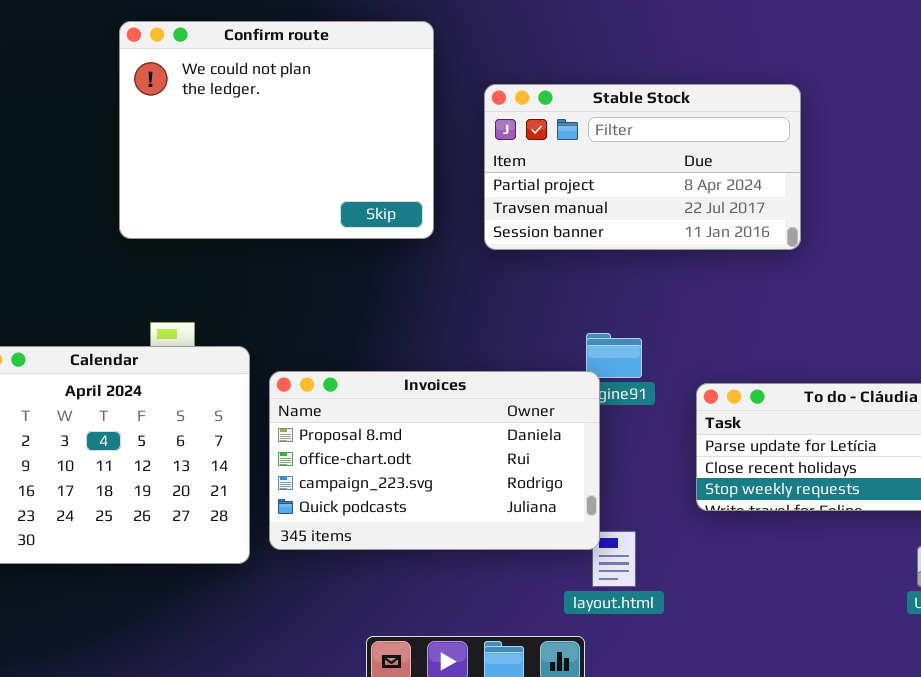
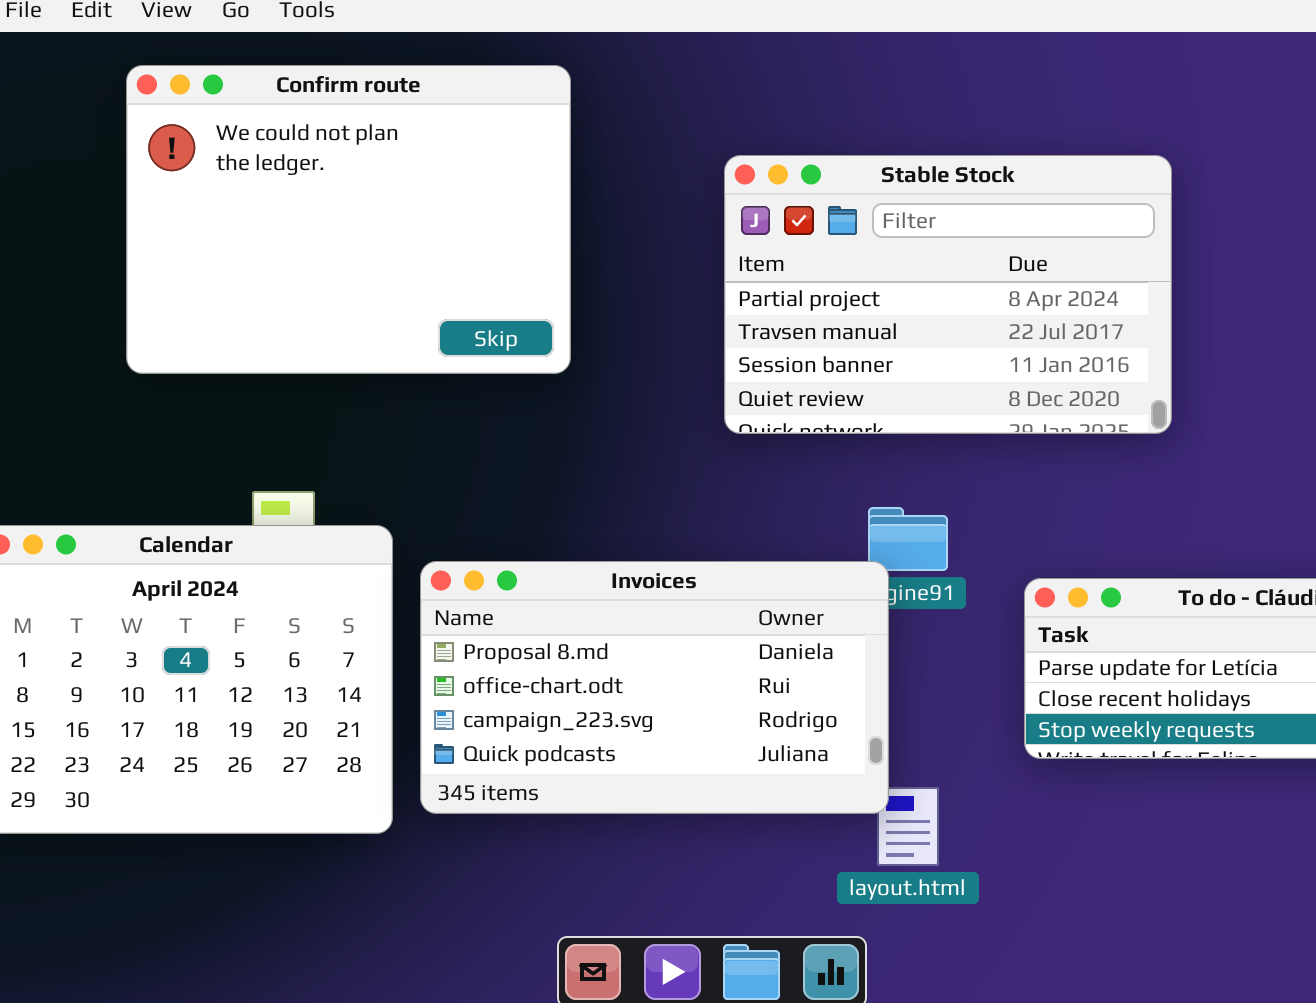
Confirm route: [119,21,434,239] -> [126,65,571,374], moved
Stable Stock: [484,84,801,250] -> [724,155,1172,434], resized

